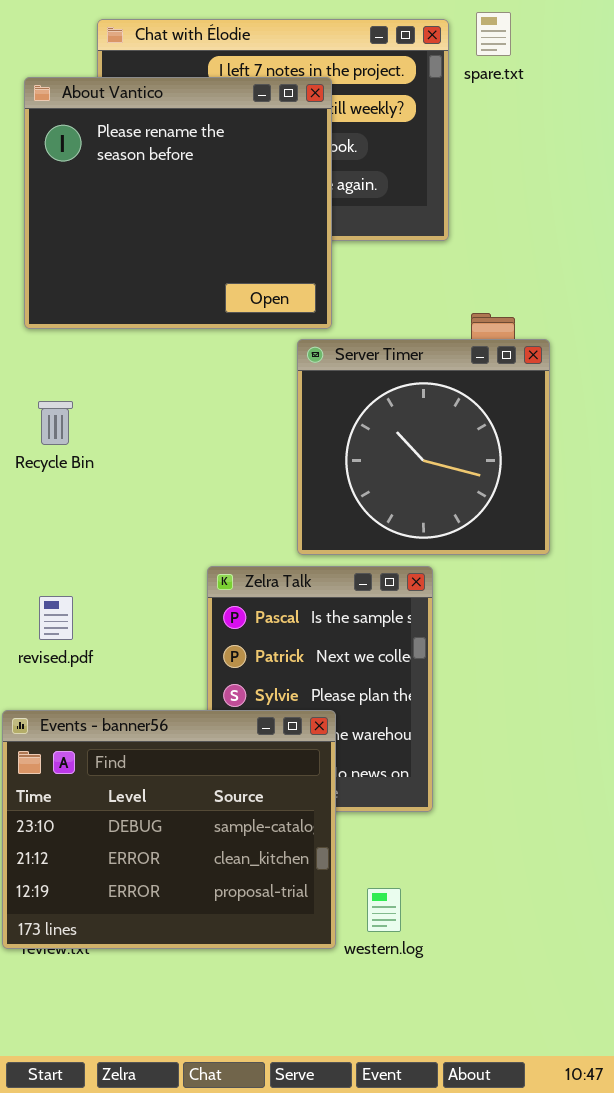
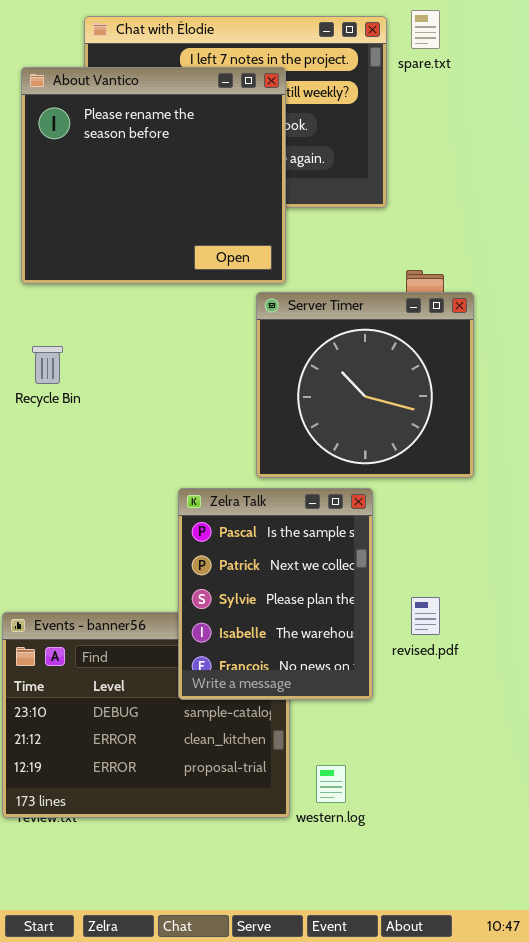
Zelra Talk: [207,566,433,812] -> [178,488,373,700], raised
revised.pdf: [39,596,73,640] -> [411,597,440,635], moved

